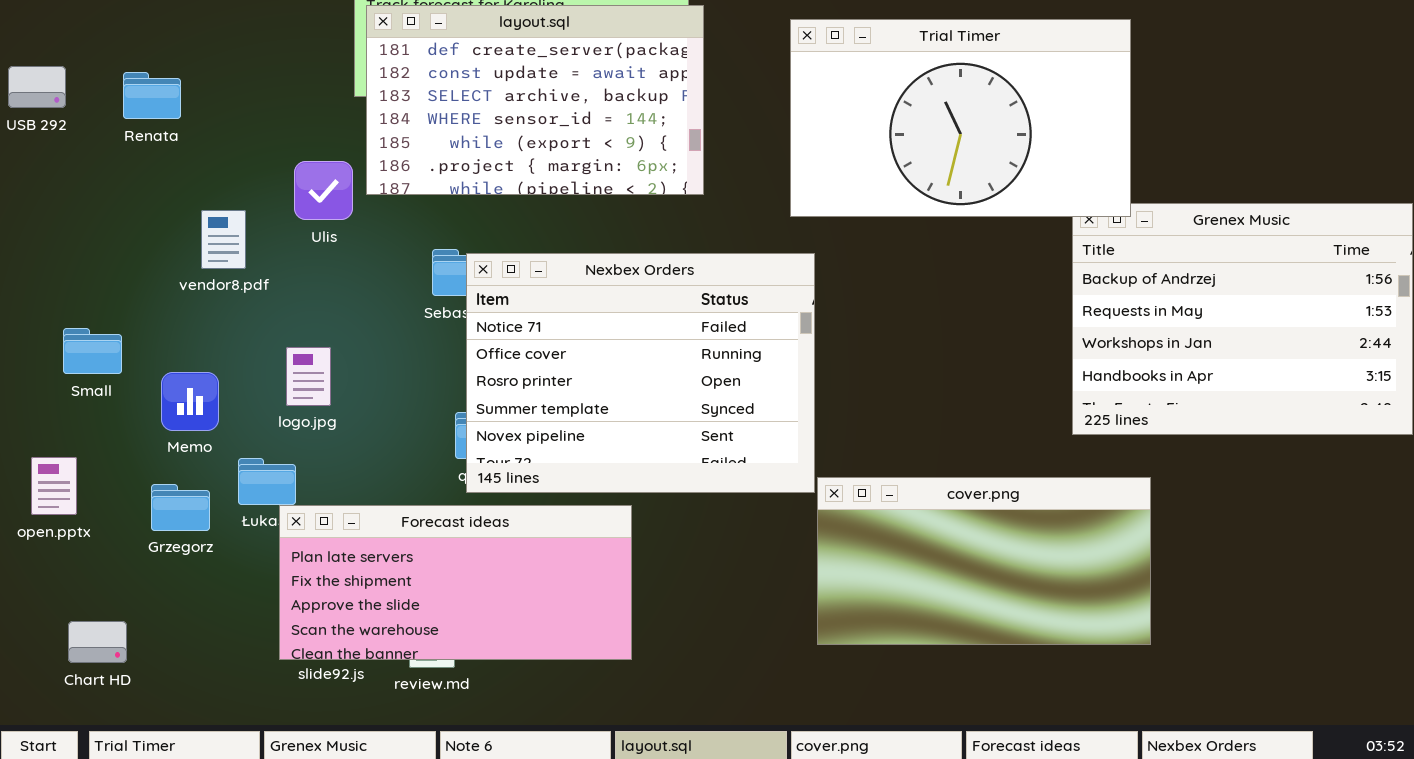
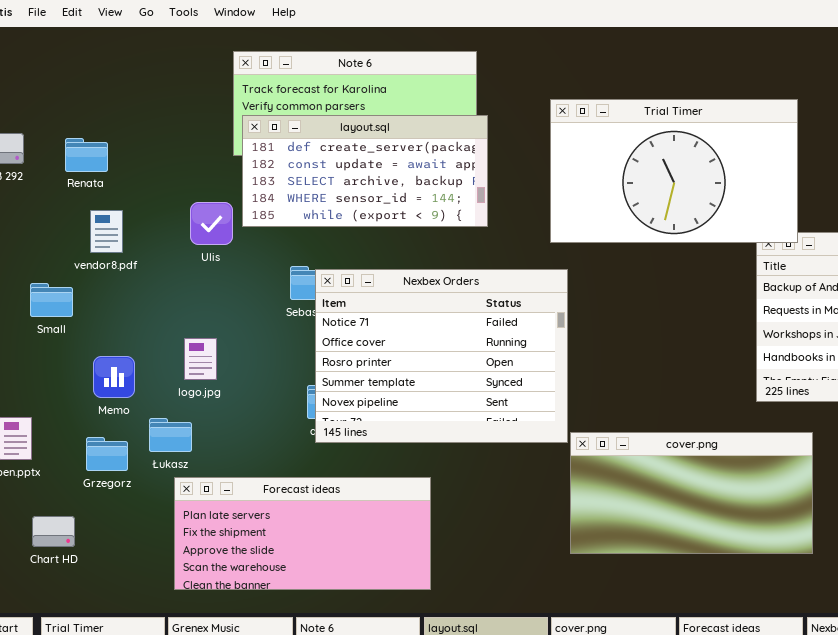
layout.sql: [366,5,704,195] -> [242,115,488,227], resized
vendor8.pdf: [201,210,246,269] -> [90,210,123,253], moved
Small: [63,328,122,374] -> [30,283,73,317], moved
Forecast ideas: [279,505,632,660] -> [174,477,431,590], moved
Chart HD: [68,621,127,663] -> [32,516,75,547], moved

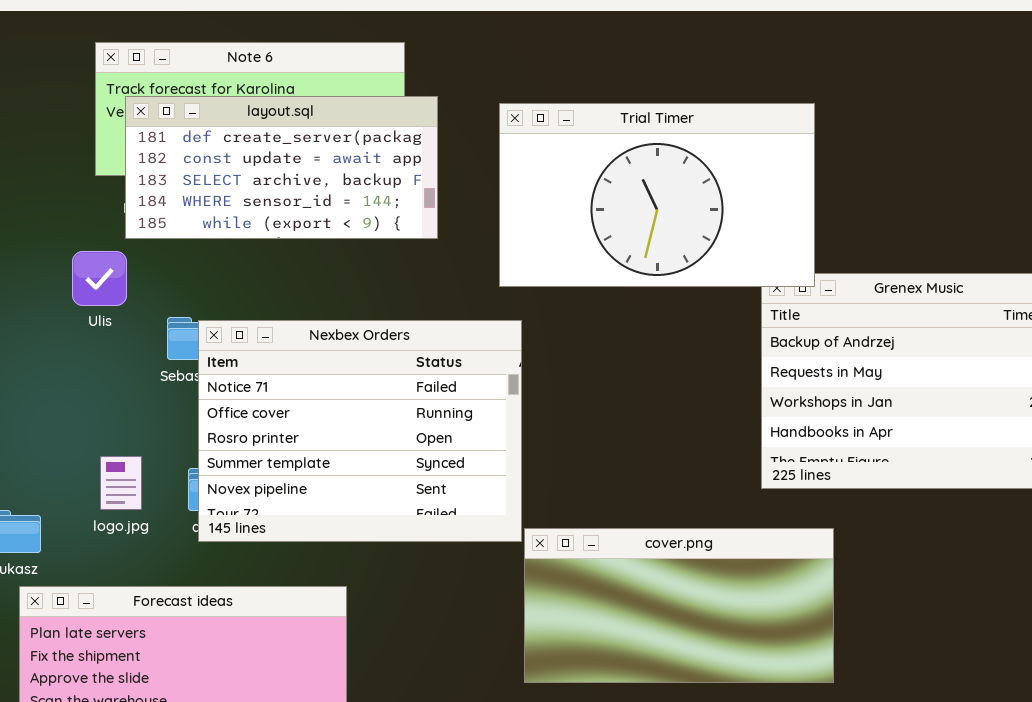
layout.sql: [242,115,488,227] -> [125,96,438,239], moved
Ulis: [190,202,233,245] -> [72,251,127,306], moved
logo.jpg: [184,338,217,380] -> [100,456,142,510], moved

